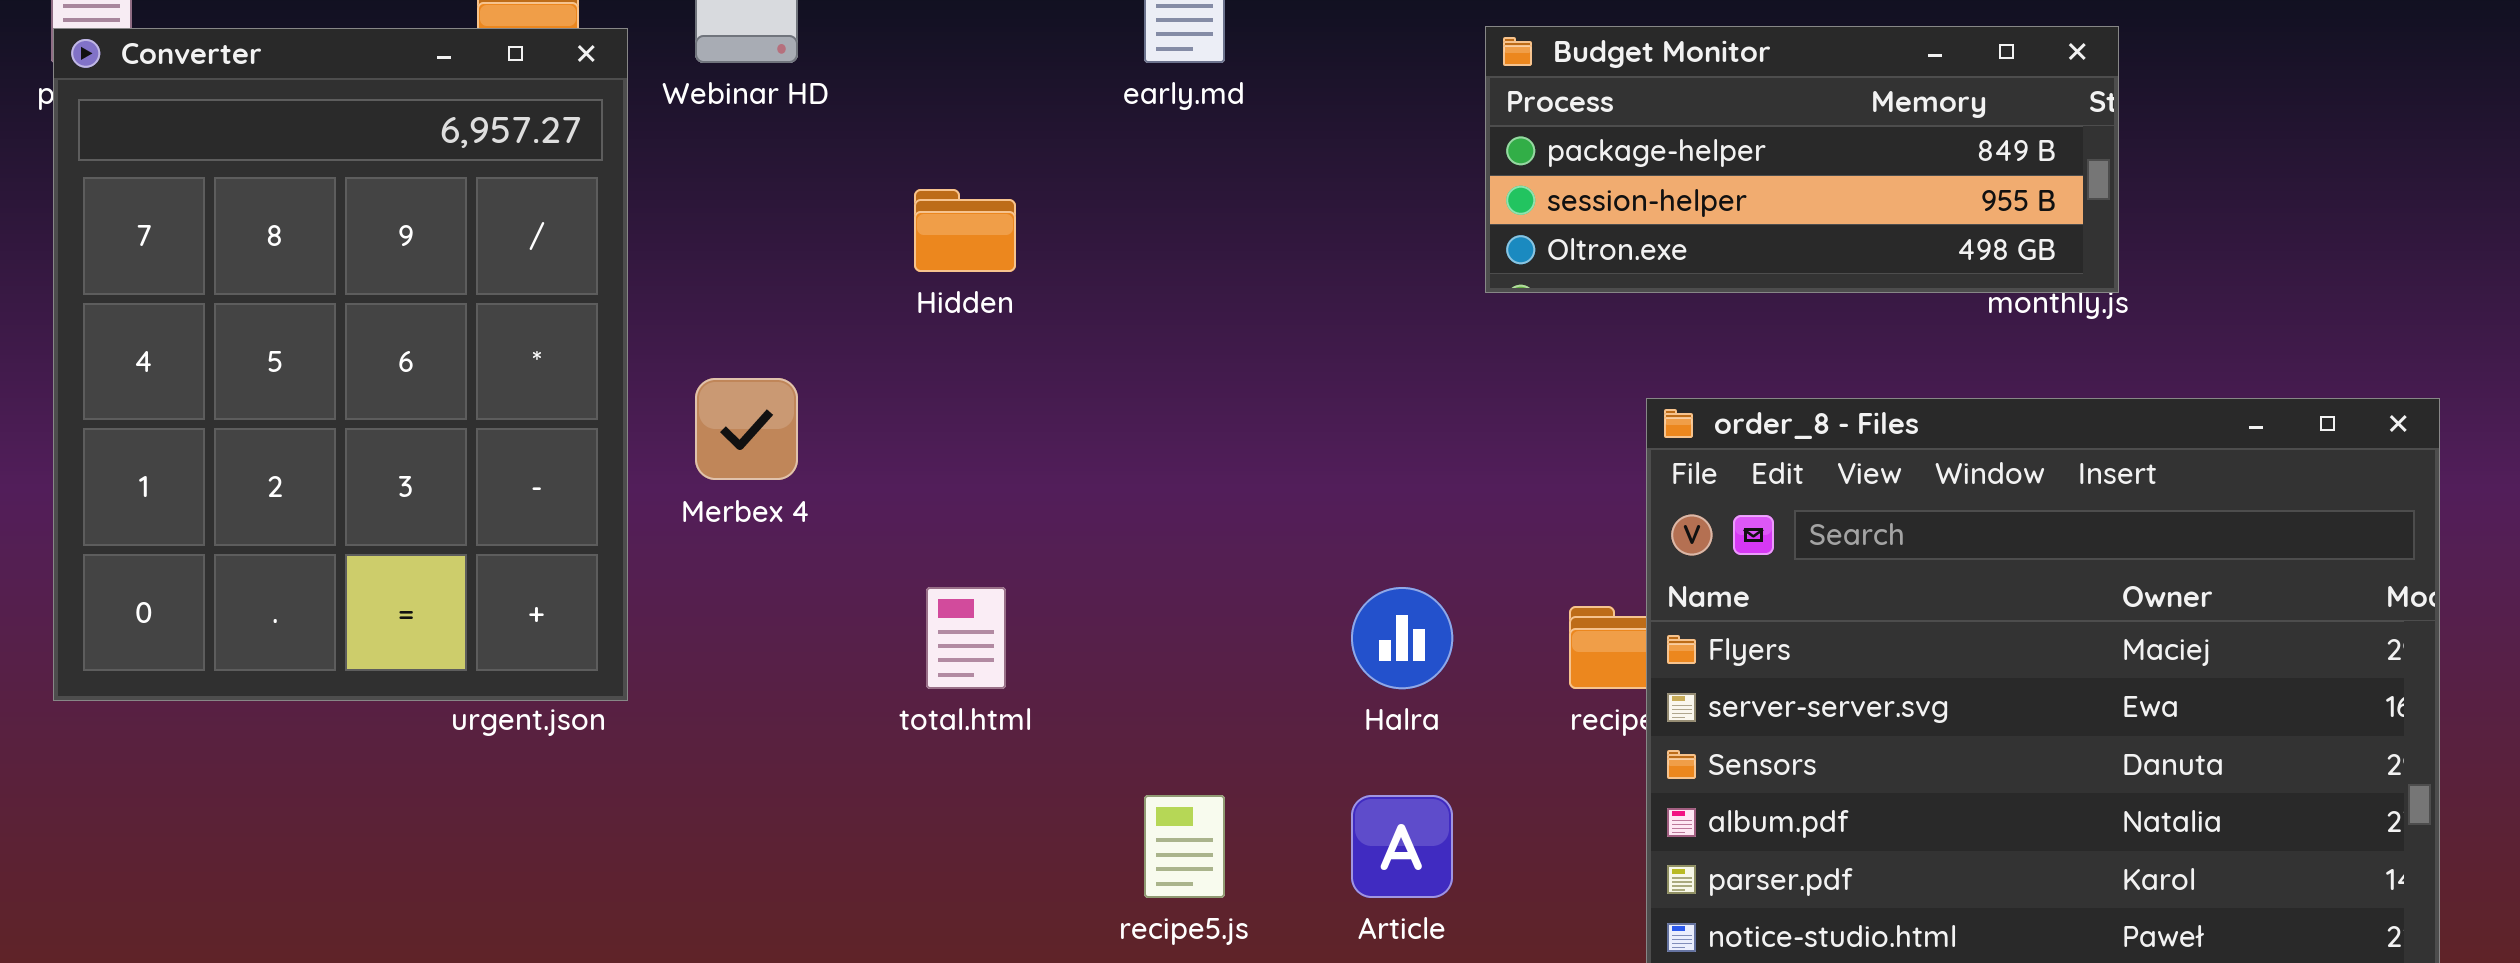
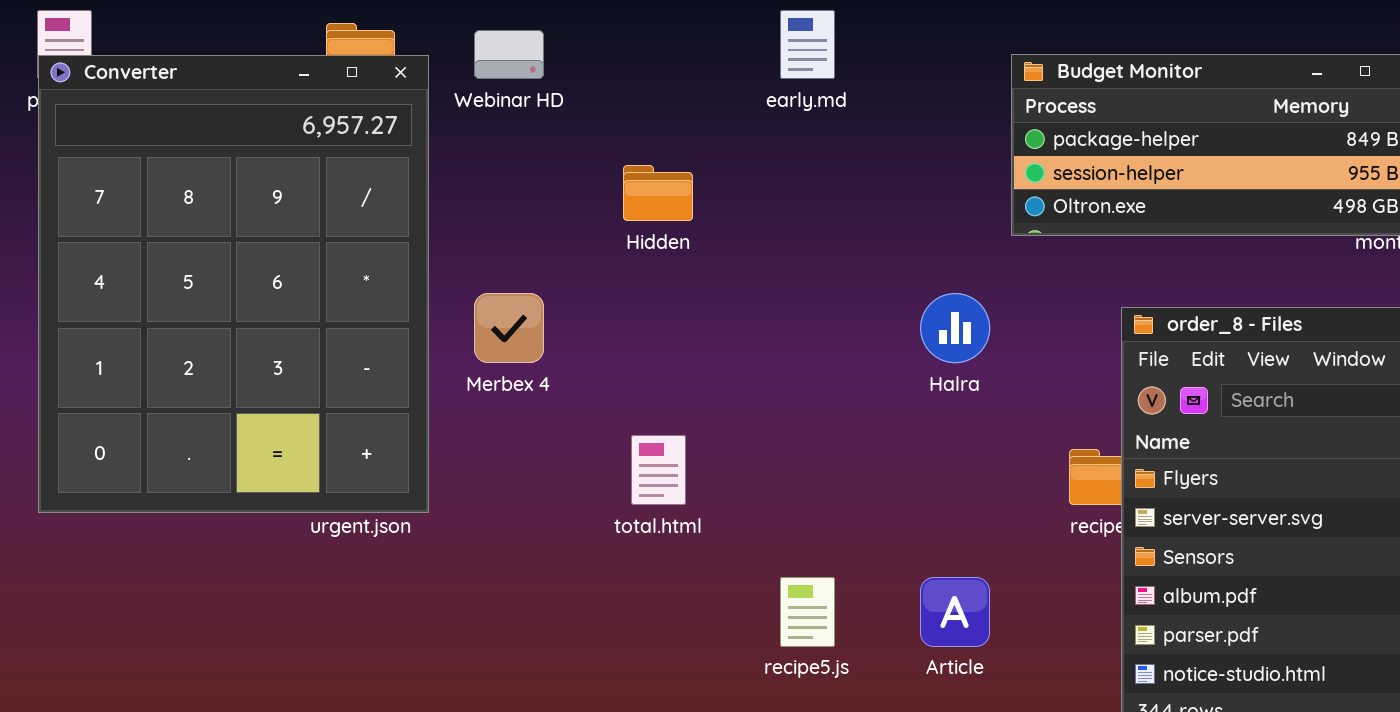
Halra: [1351,587,1453,689] -> [920,293,990,363], moved

